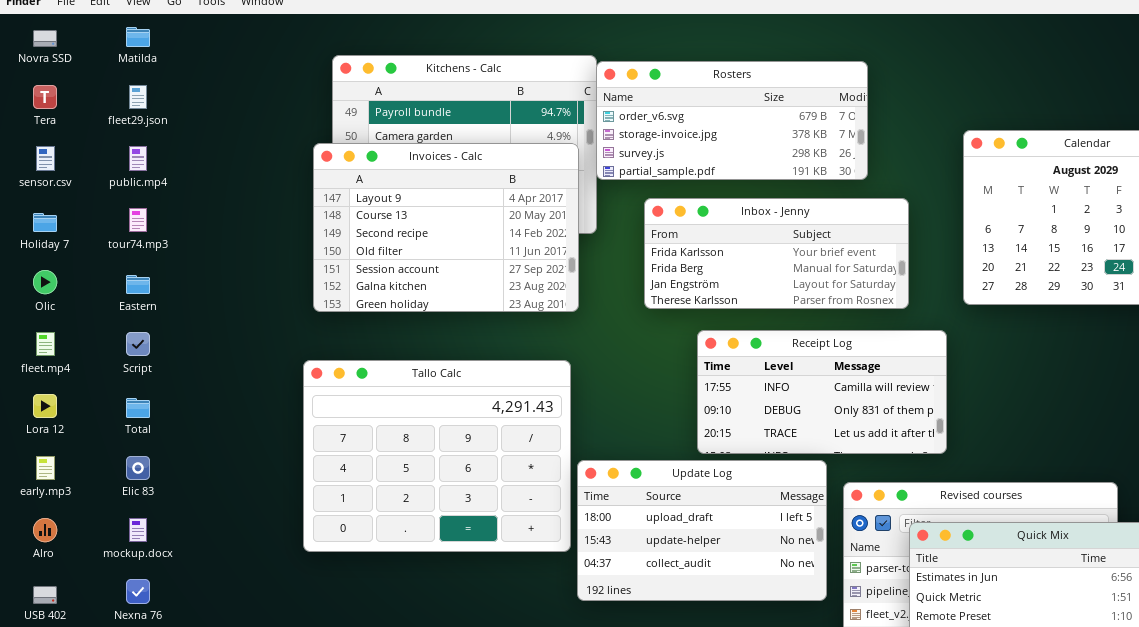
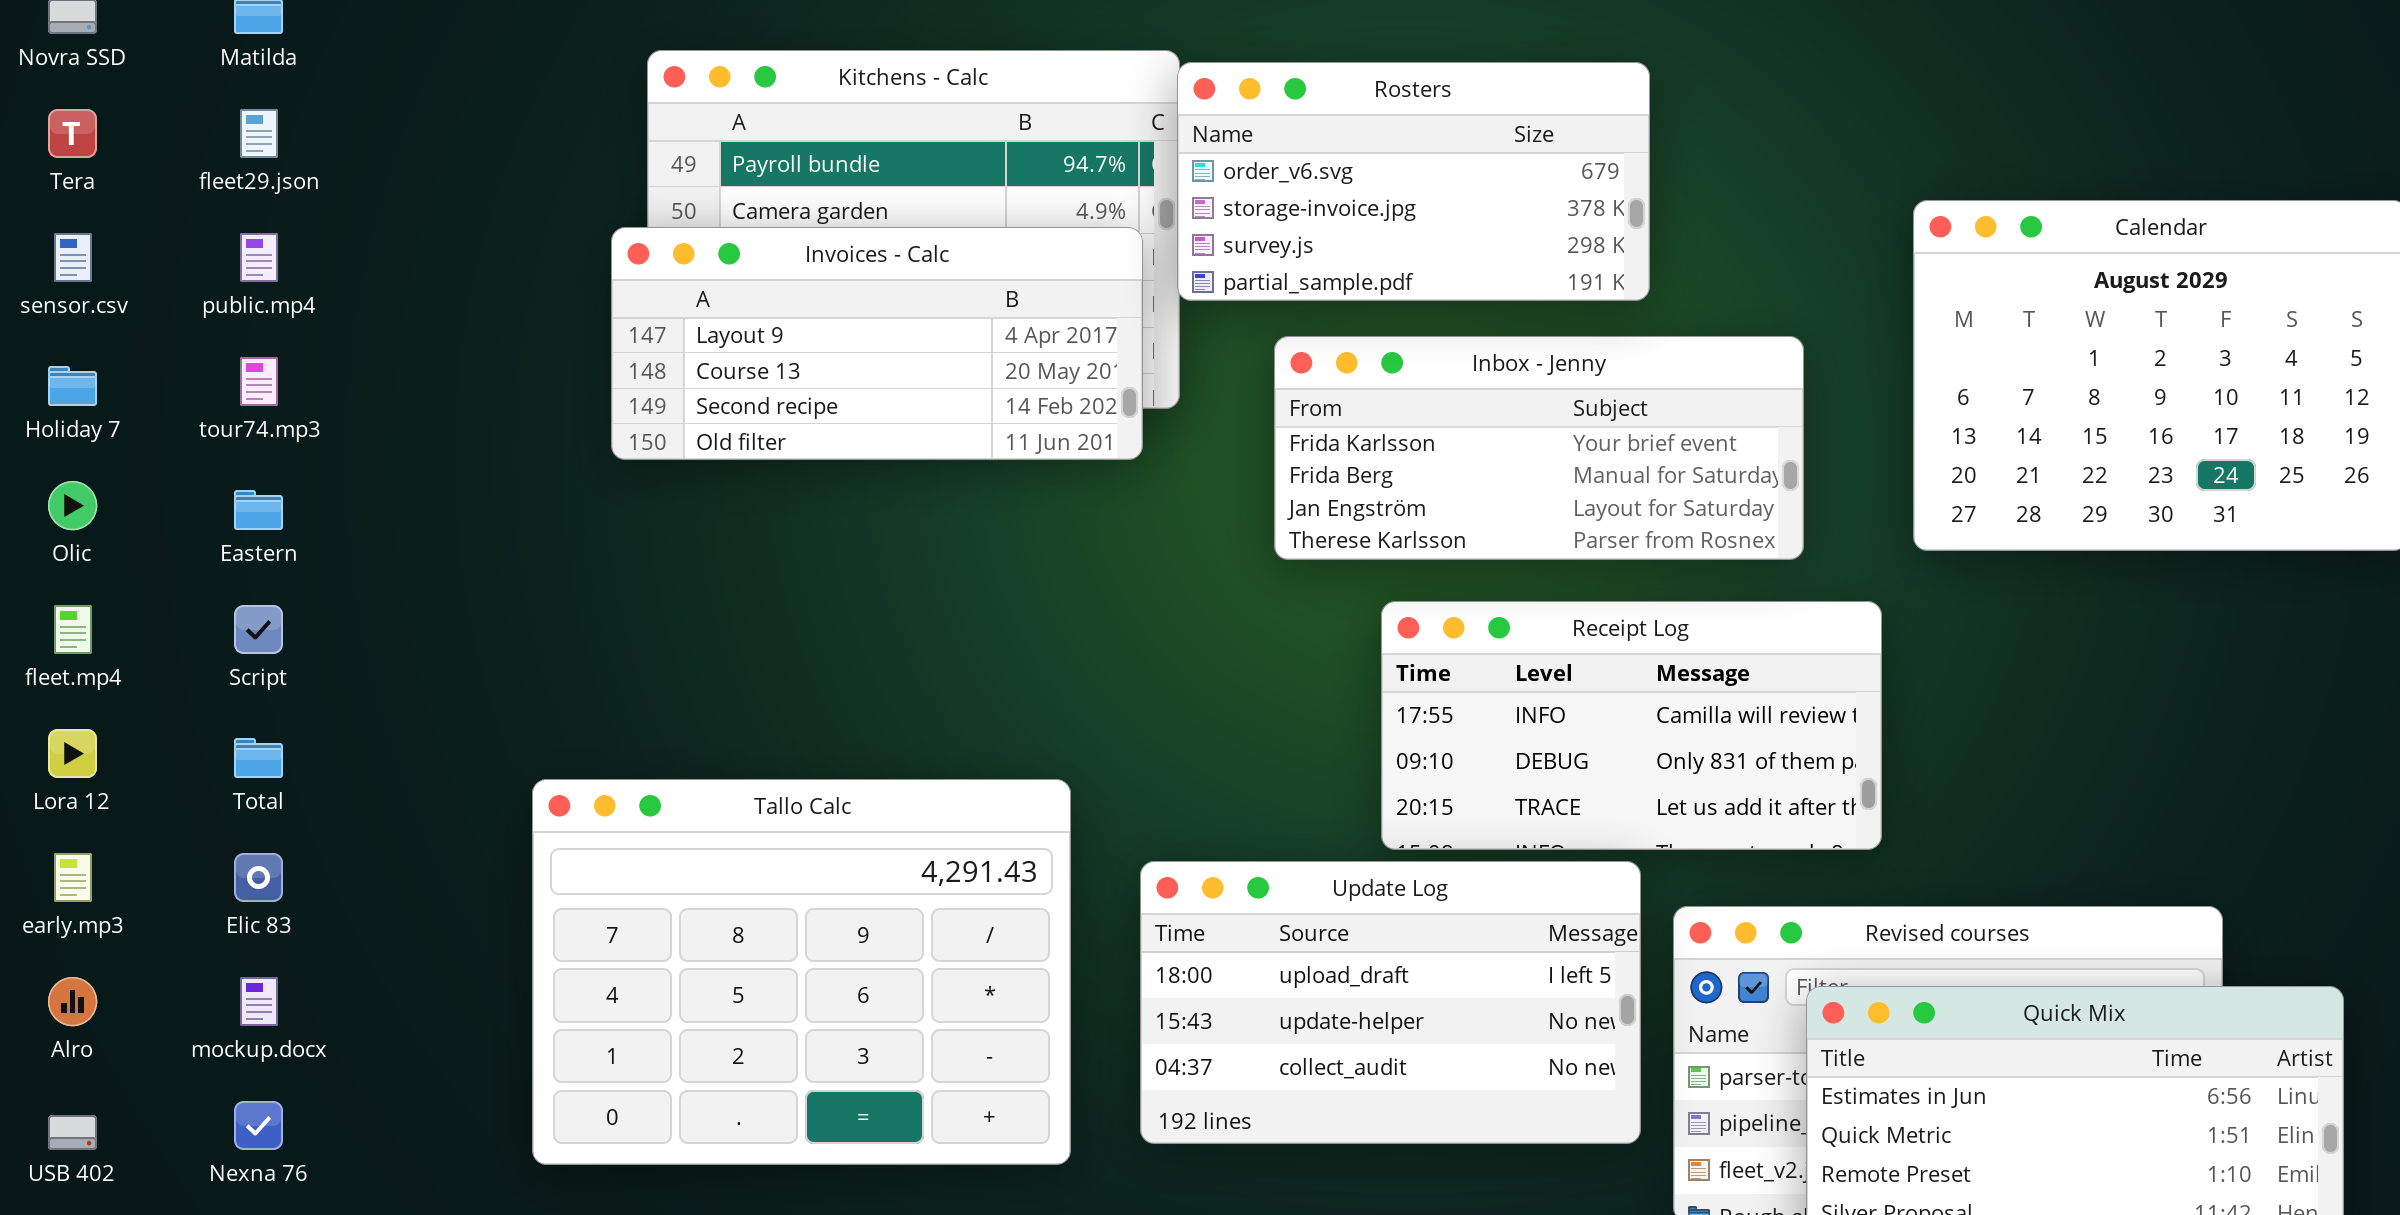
Rosters: [596,61,868,180] -> [1177,62,1650,301], resized
Invoices - Calc: [313,143,579,312] -> [611,227,1143,460], resized
Tallo Calc: [303,360,571,552] -> [532,779,1071,1165], moved

